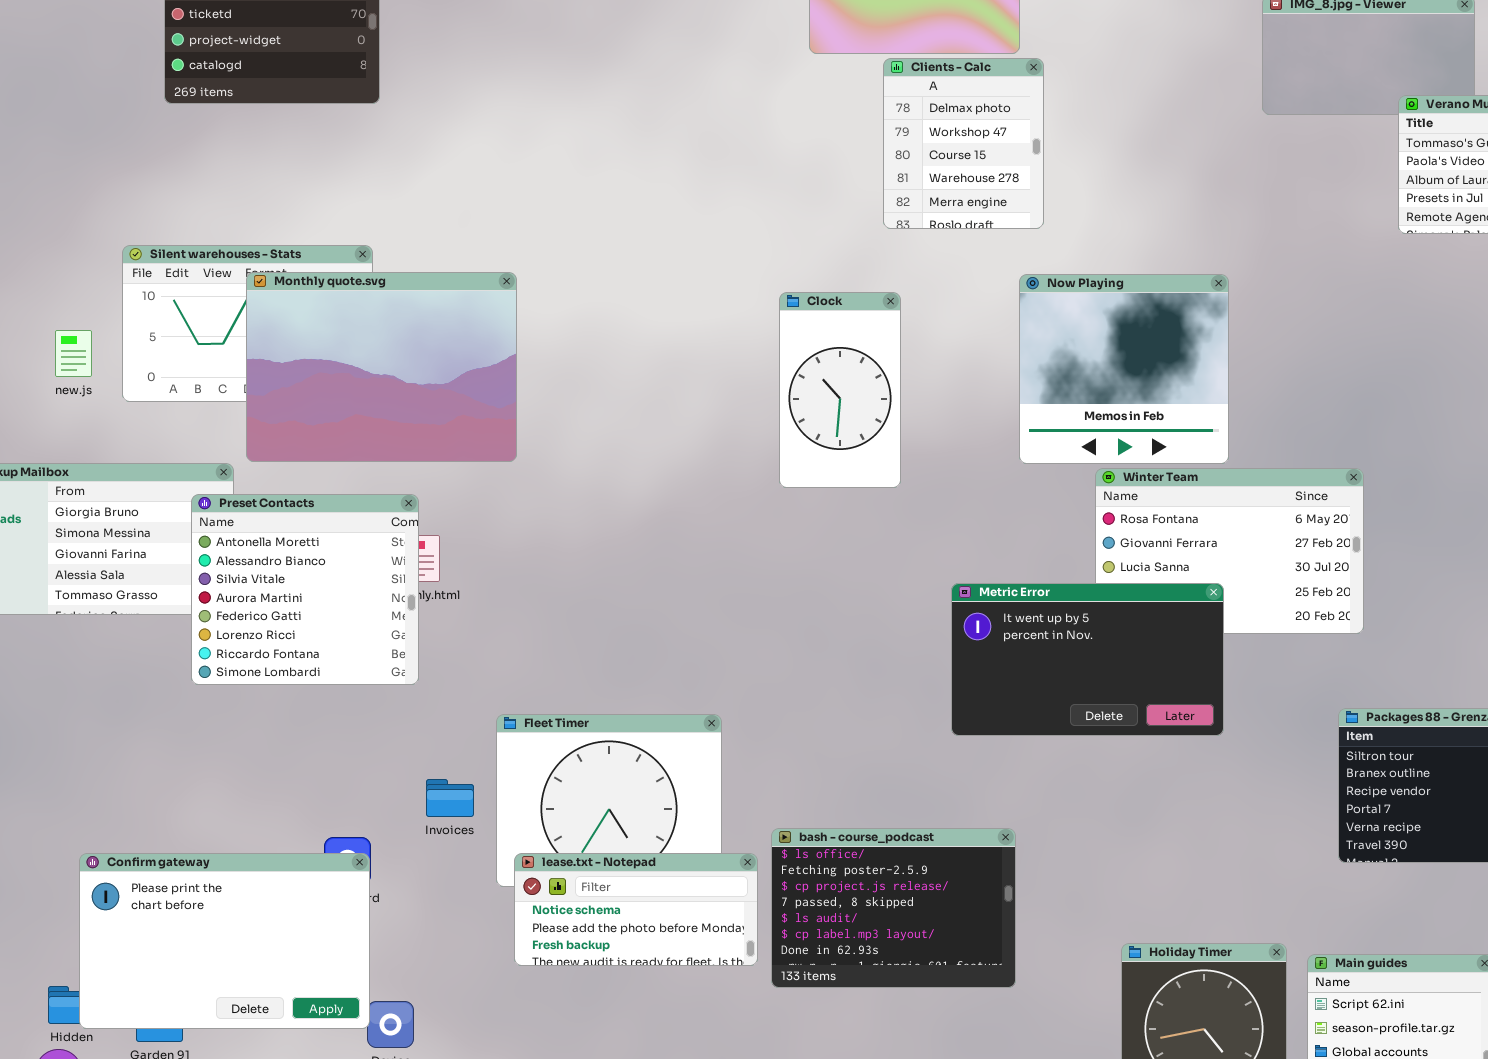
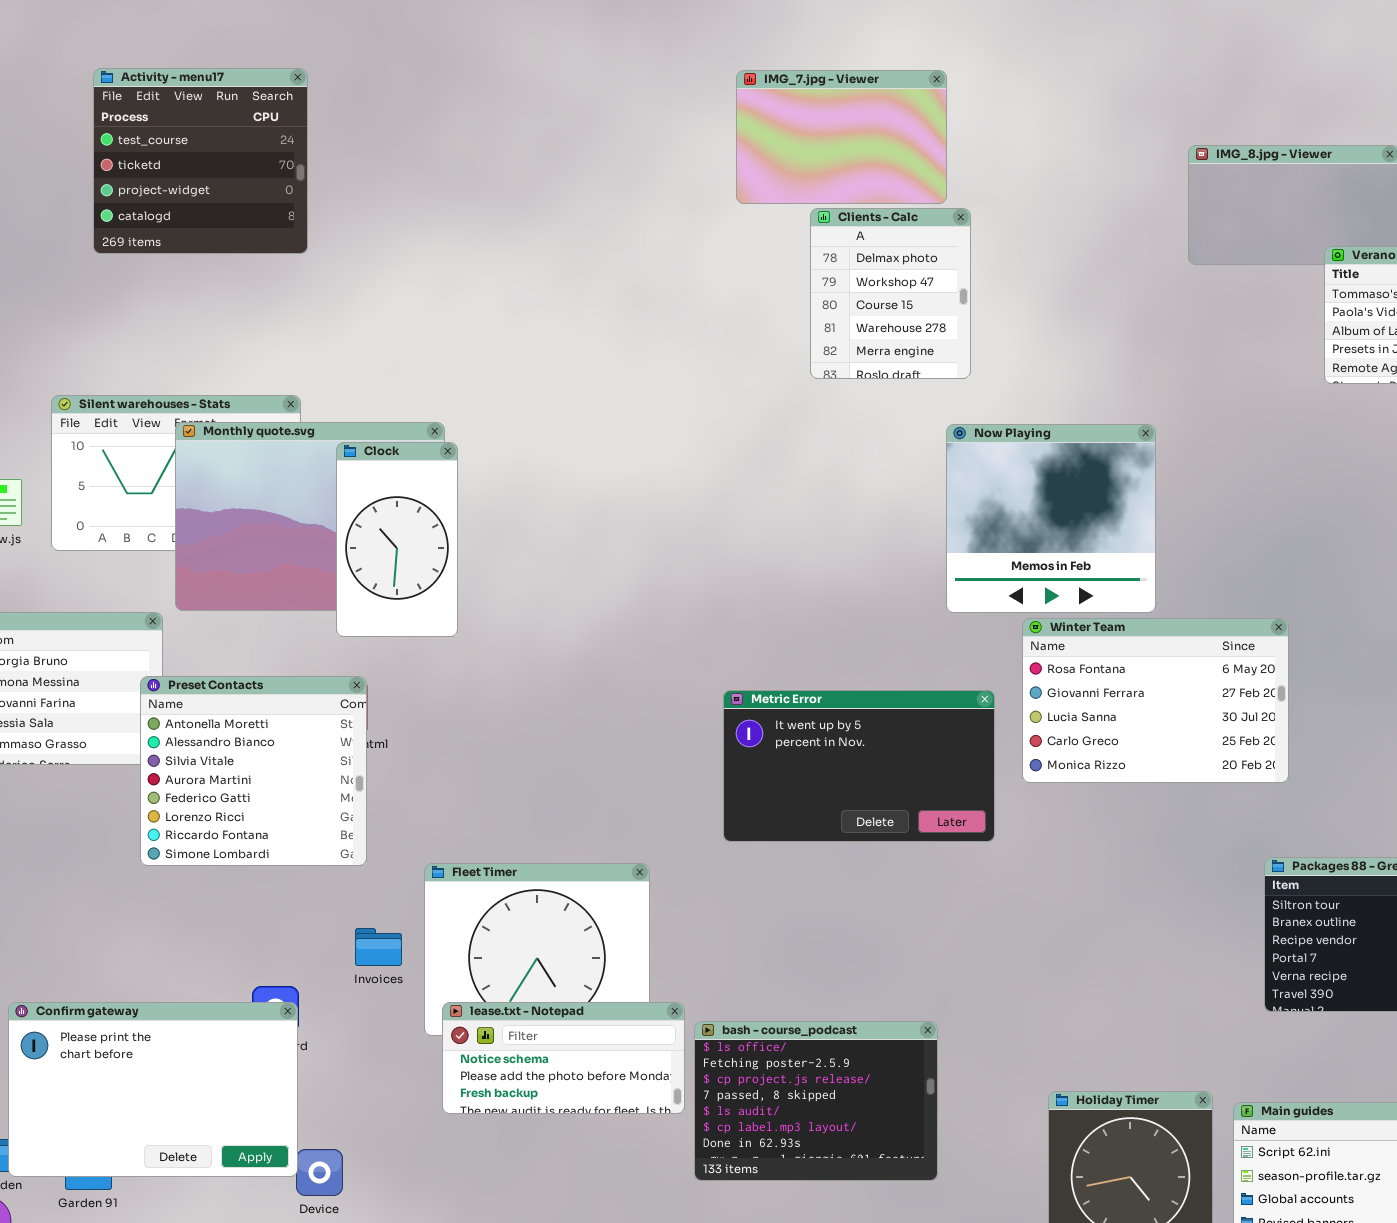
Clock: [779,292,901,488] -> [336,442,458,637], moved
Preset Contacts: [191,494,419,685] -> [140,676,367,866], moved
Metric Error: [951,583,1224,736] -> [723,690,995,842], moved
bash - course_podcast: [771,828,1016,988] -> [694,1021,938,1181], moved

